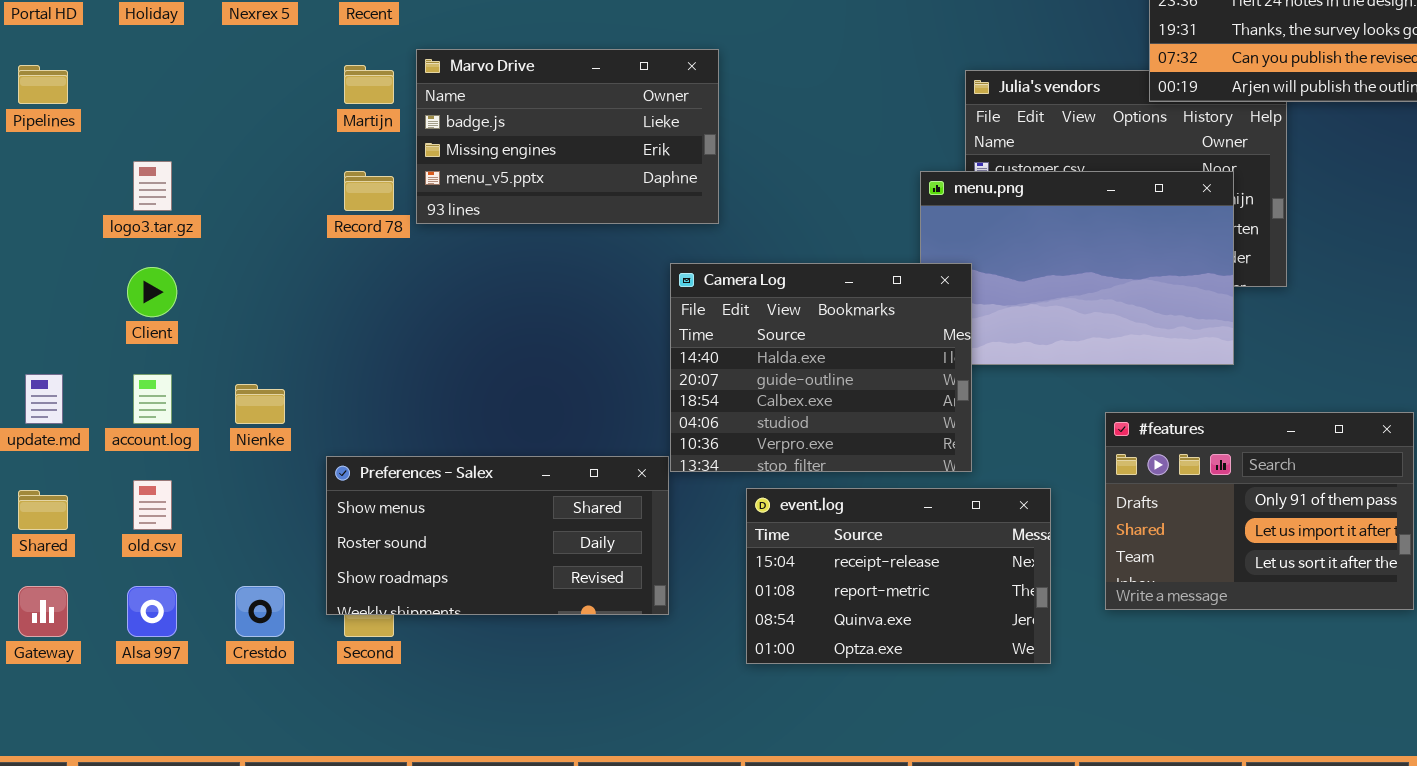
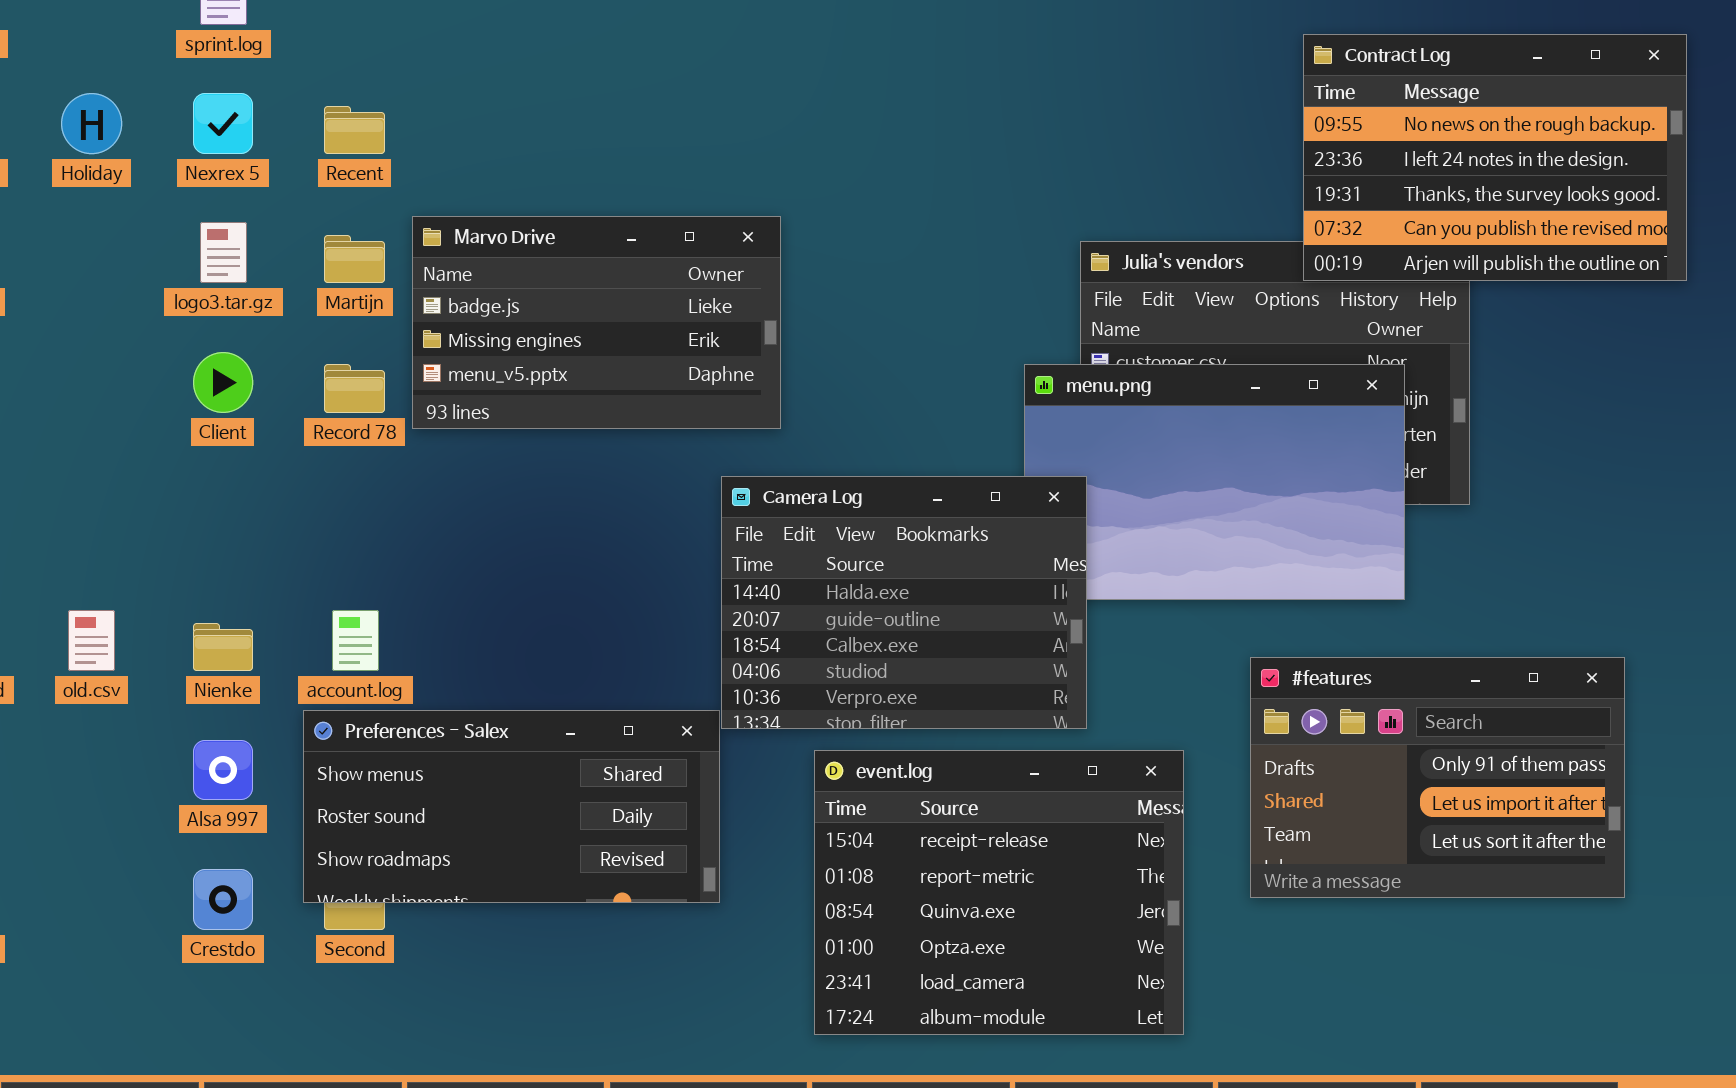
logo3.tar.gz: [133,161,172,211] -> [200,222,247,283], moved
Client: [127,267,177,317] -> [193,352,253,413], moved
account.log: [133,374,172,424] -> [332,610,379,671], moved
old.csv: [133,480,172,530] -> [68,610,115,671], moved
event.log: [746,488,1051,664] -> [814,750,1184,1035], resized
Alsa 997: [127,586,177,637] -> [193,740,253,800], moved

